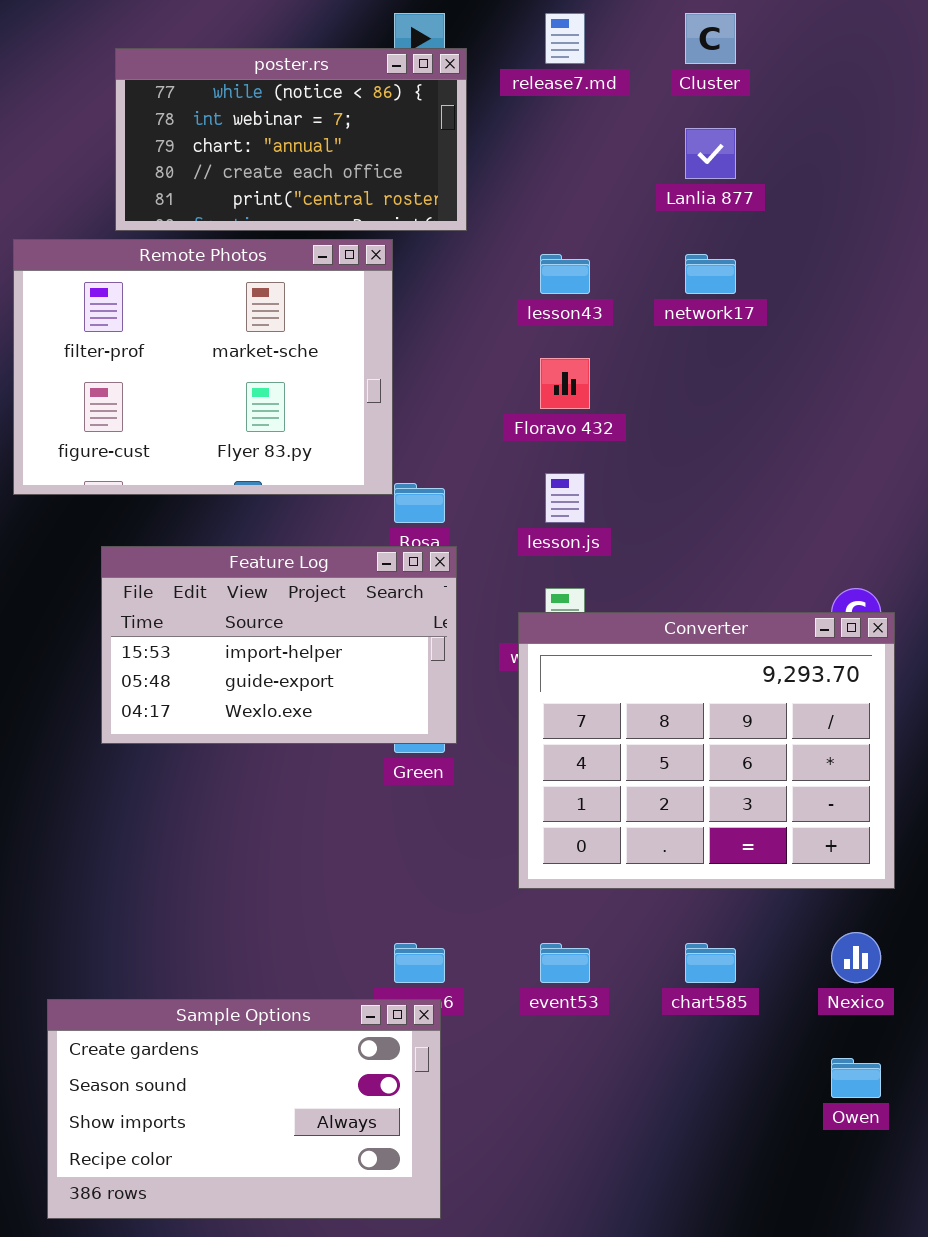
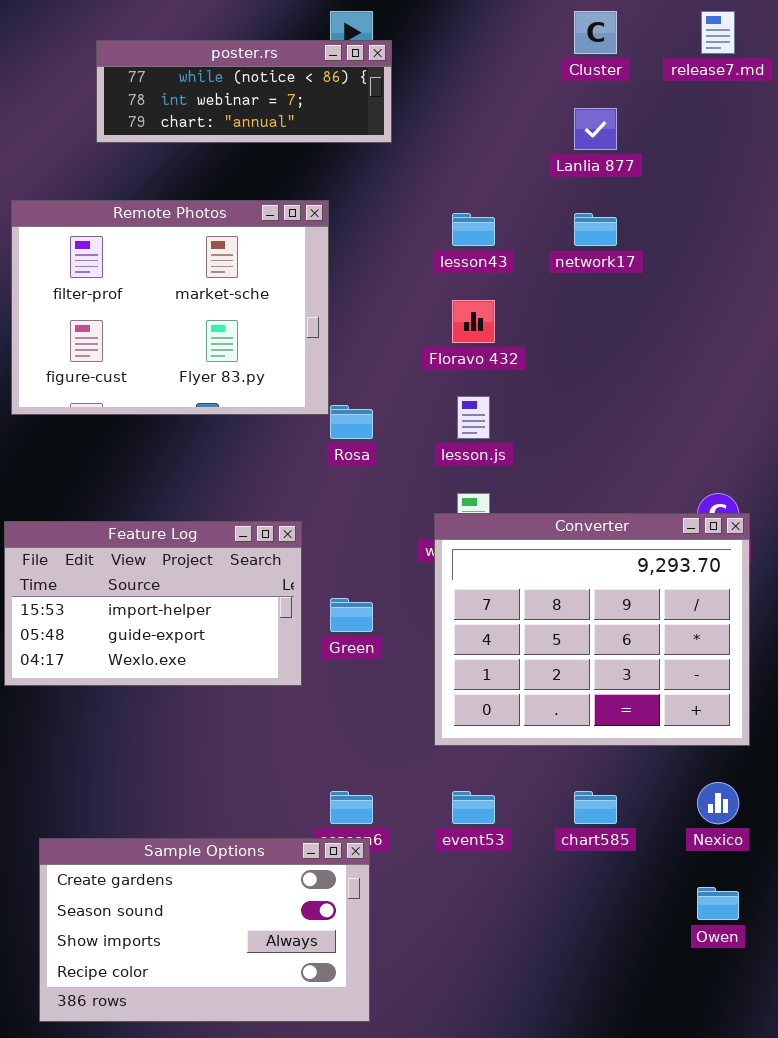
release7.md: [545,13,585,64] -> [701,11,735,54], moved
poster.rs: [115,48,467,231] -> [96,40,392,143], resized
Feature Log: [101,546,457,744] -> [4,521,302,686], moved

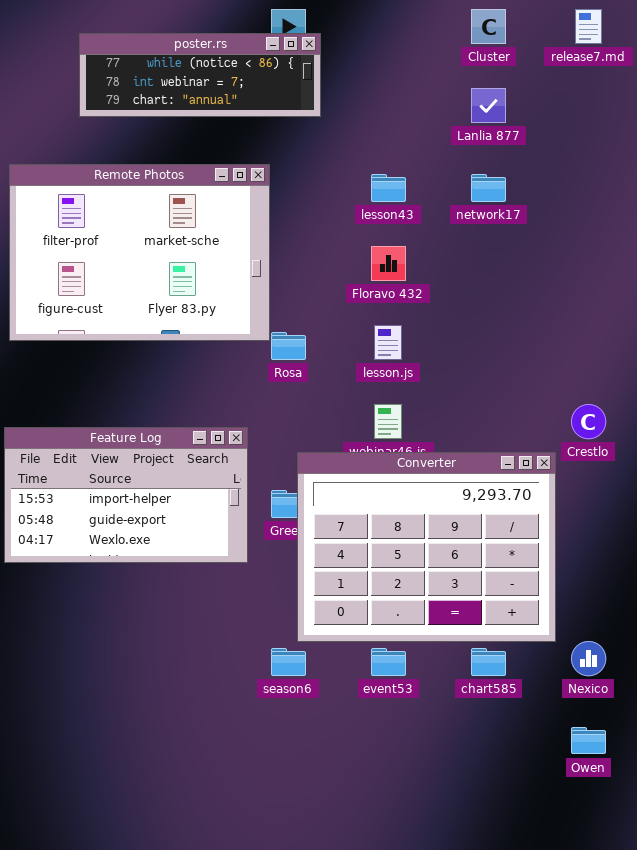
Converter: [434,513,750,746] -> [297,452,556,642], moved
Sample Options: [39,838,370,1022] -> none, closed

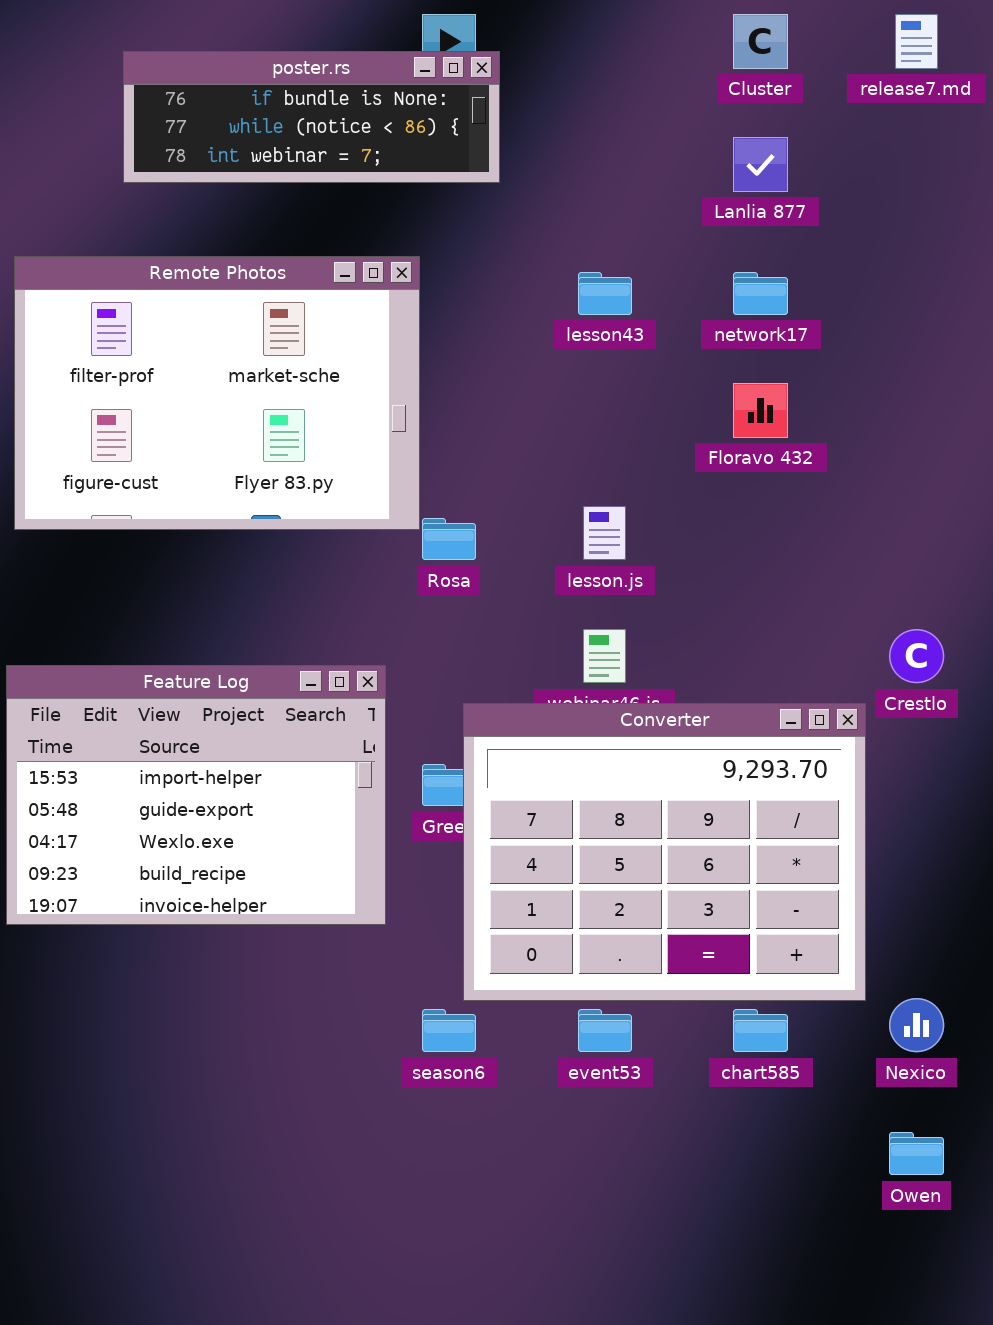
poster.rs: [79,33,321,117] -> [123,51,500,183], scrolled up 1 row
Floravo 432: [371,246,406,281] -> [733,383,788,438], moved
Feature Log: [4,427,248,563] -> [6,665,386,925], resized

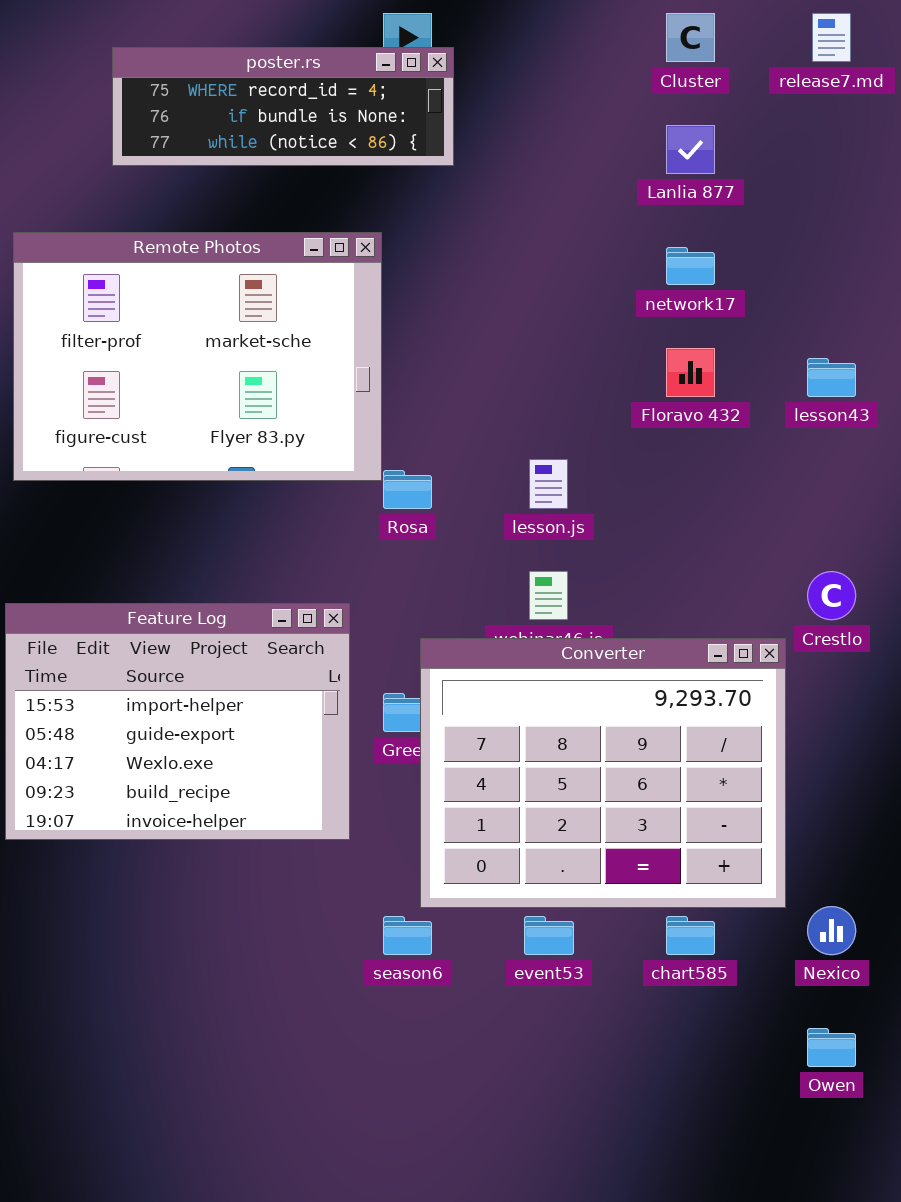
poster.rs: [123,51,500,183] -> [112,47,454,166], scrolled up 1 row
lesson43: [578,272,632,315] -> [807,358,856,397], moved

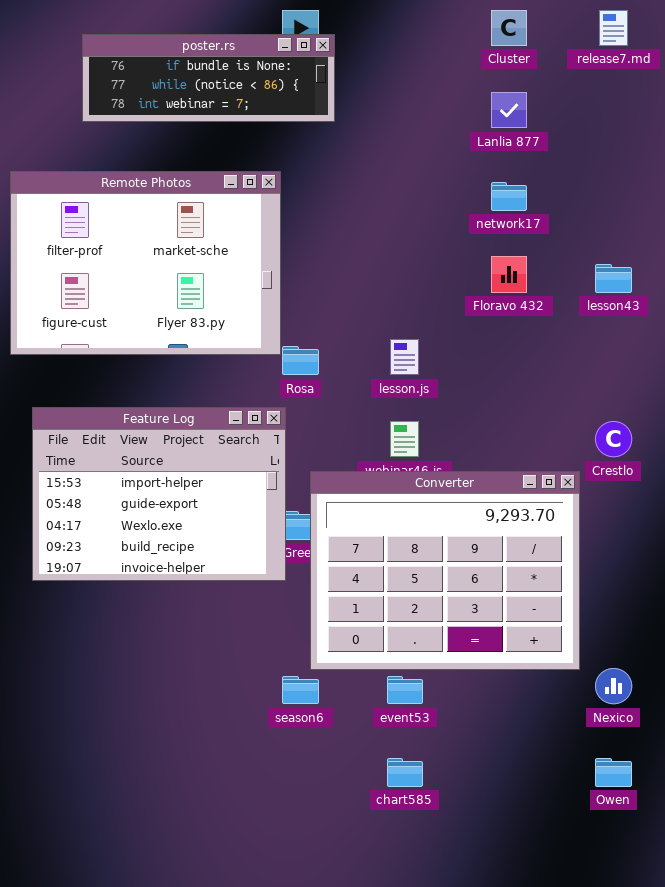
poster.rs: [112,47,454,166] -> [82,34,335,122], scrolled down 1 row
Feature Log: [5,603,350,840] -> [32,407,286,581], moved
chart585: [666,916,715,955] -> [387,758,423,787], moved

